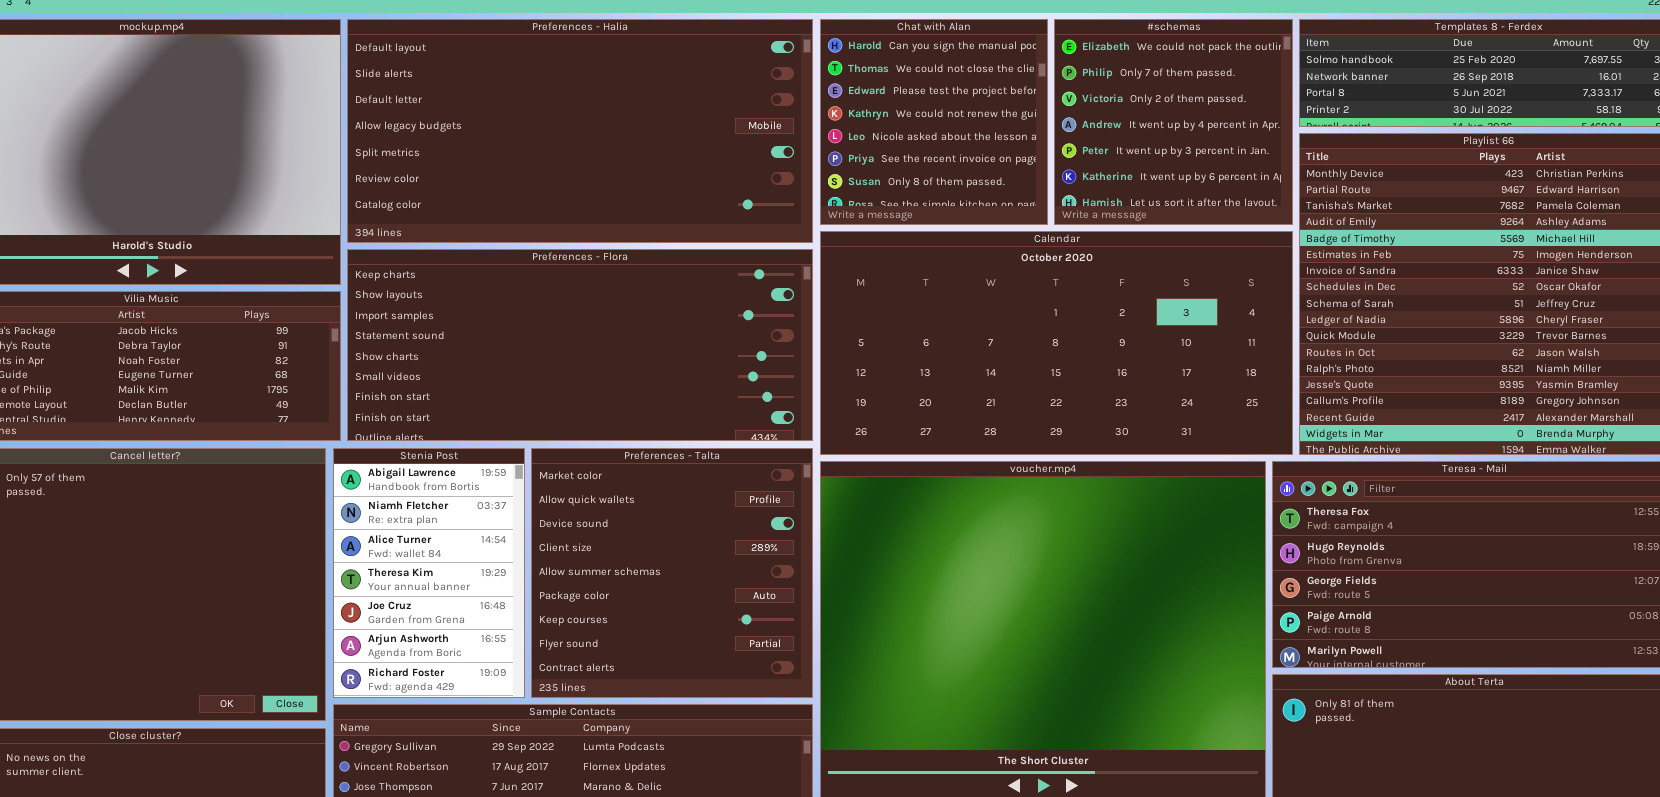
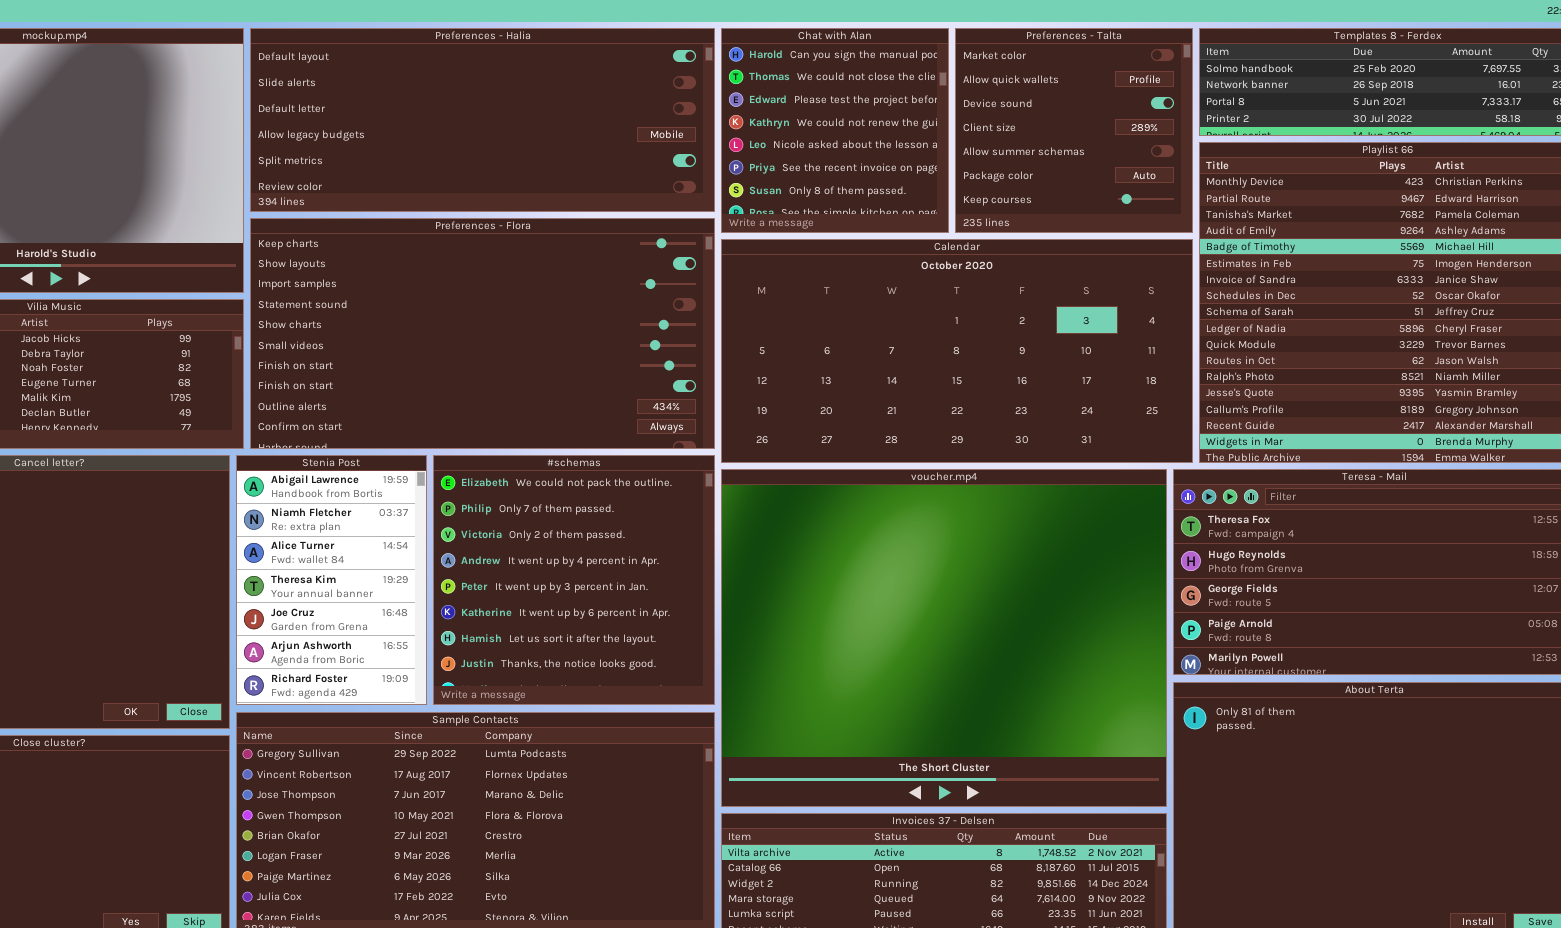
Preferences - Halia: [347,19,813,243] -> [250,28,715,212], resized
#schemas: [1054,19,1293,225] -> [433,455,715,705], moved, resized
Preferences - Flora: [347,249,813,441] -> [250,218,715,449], resized
Preferences - Talta: [531,448,813,698] -> [955,28,1193,233], moved, resized

